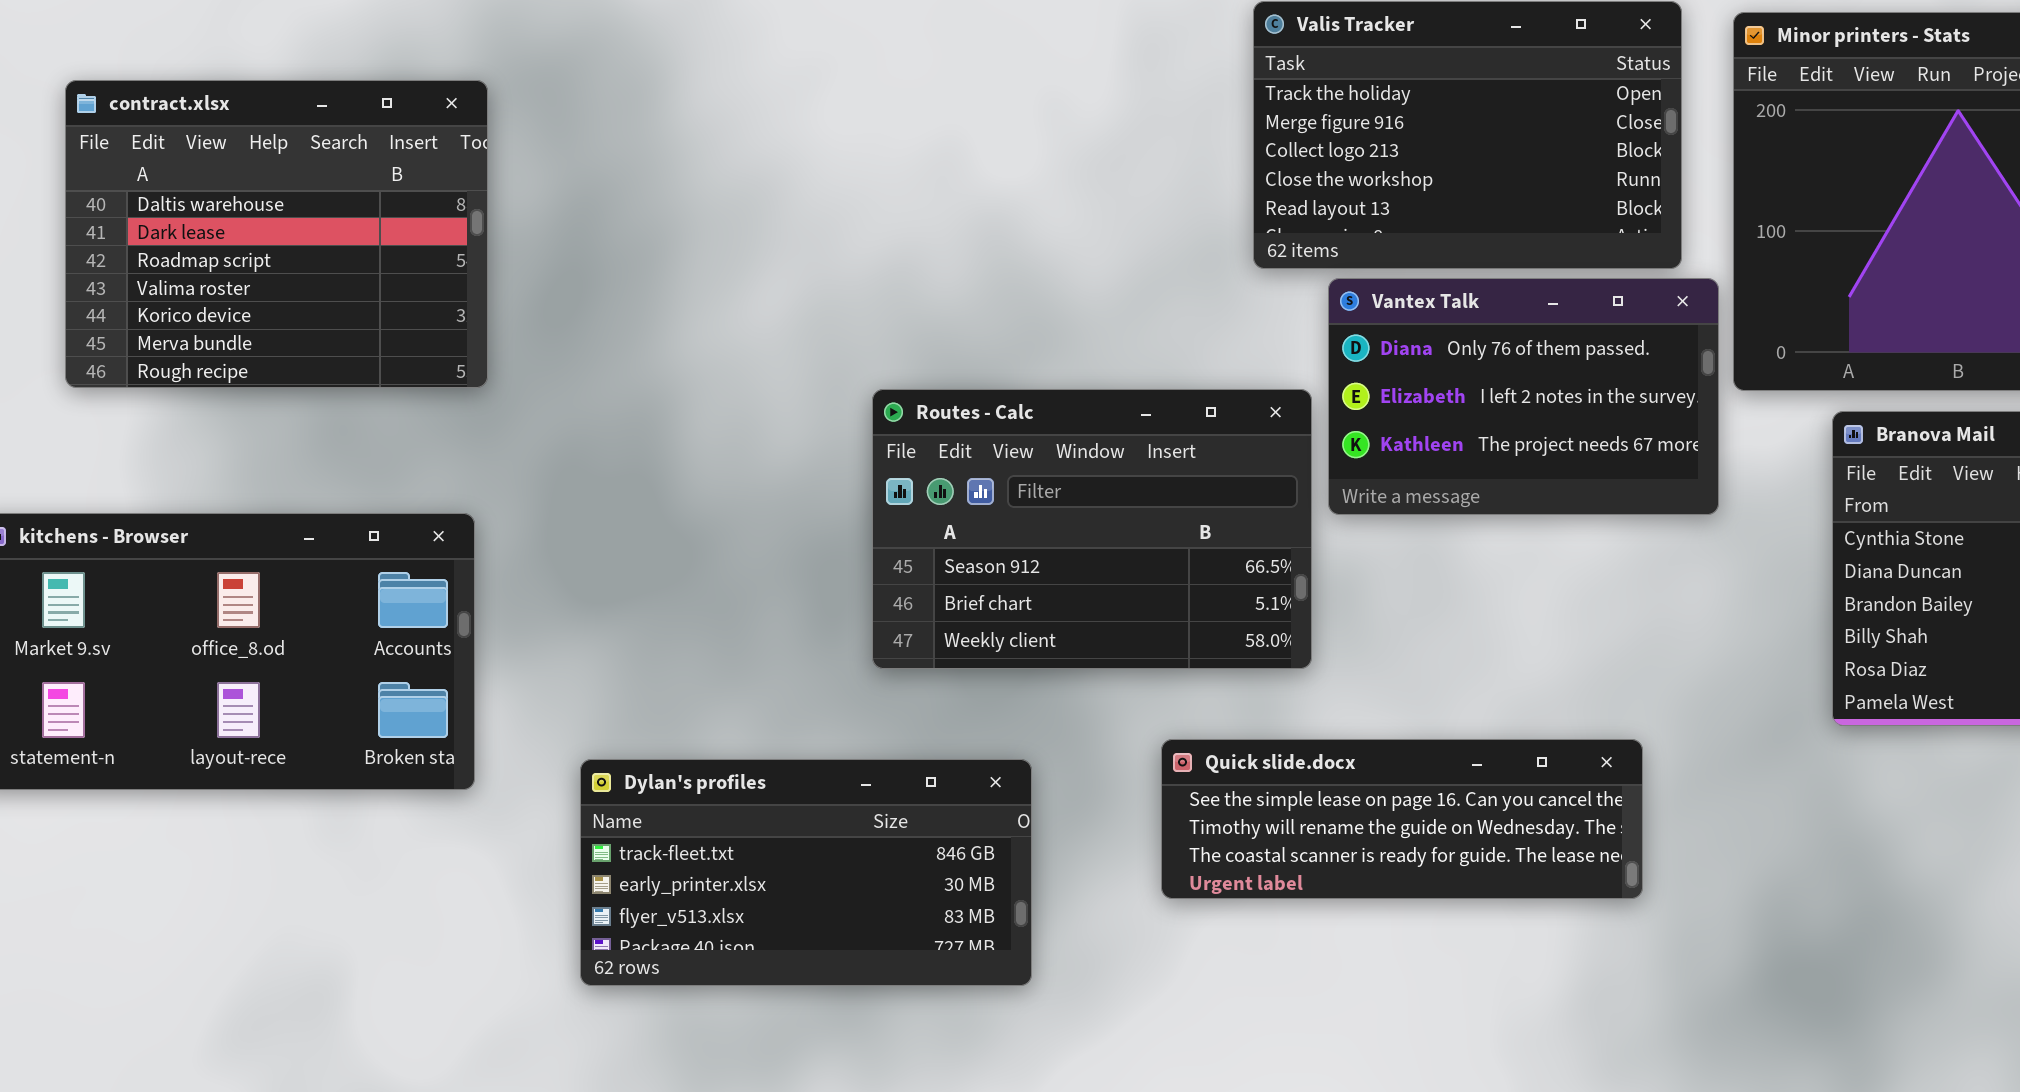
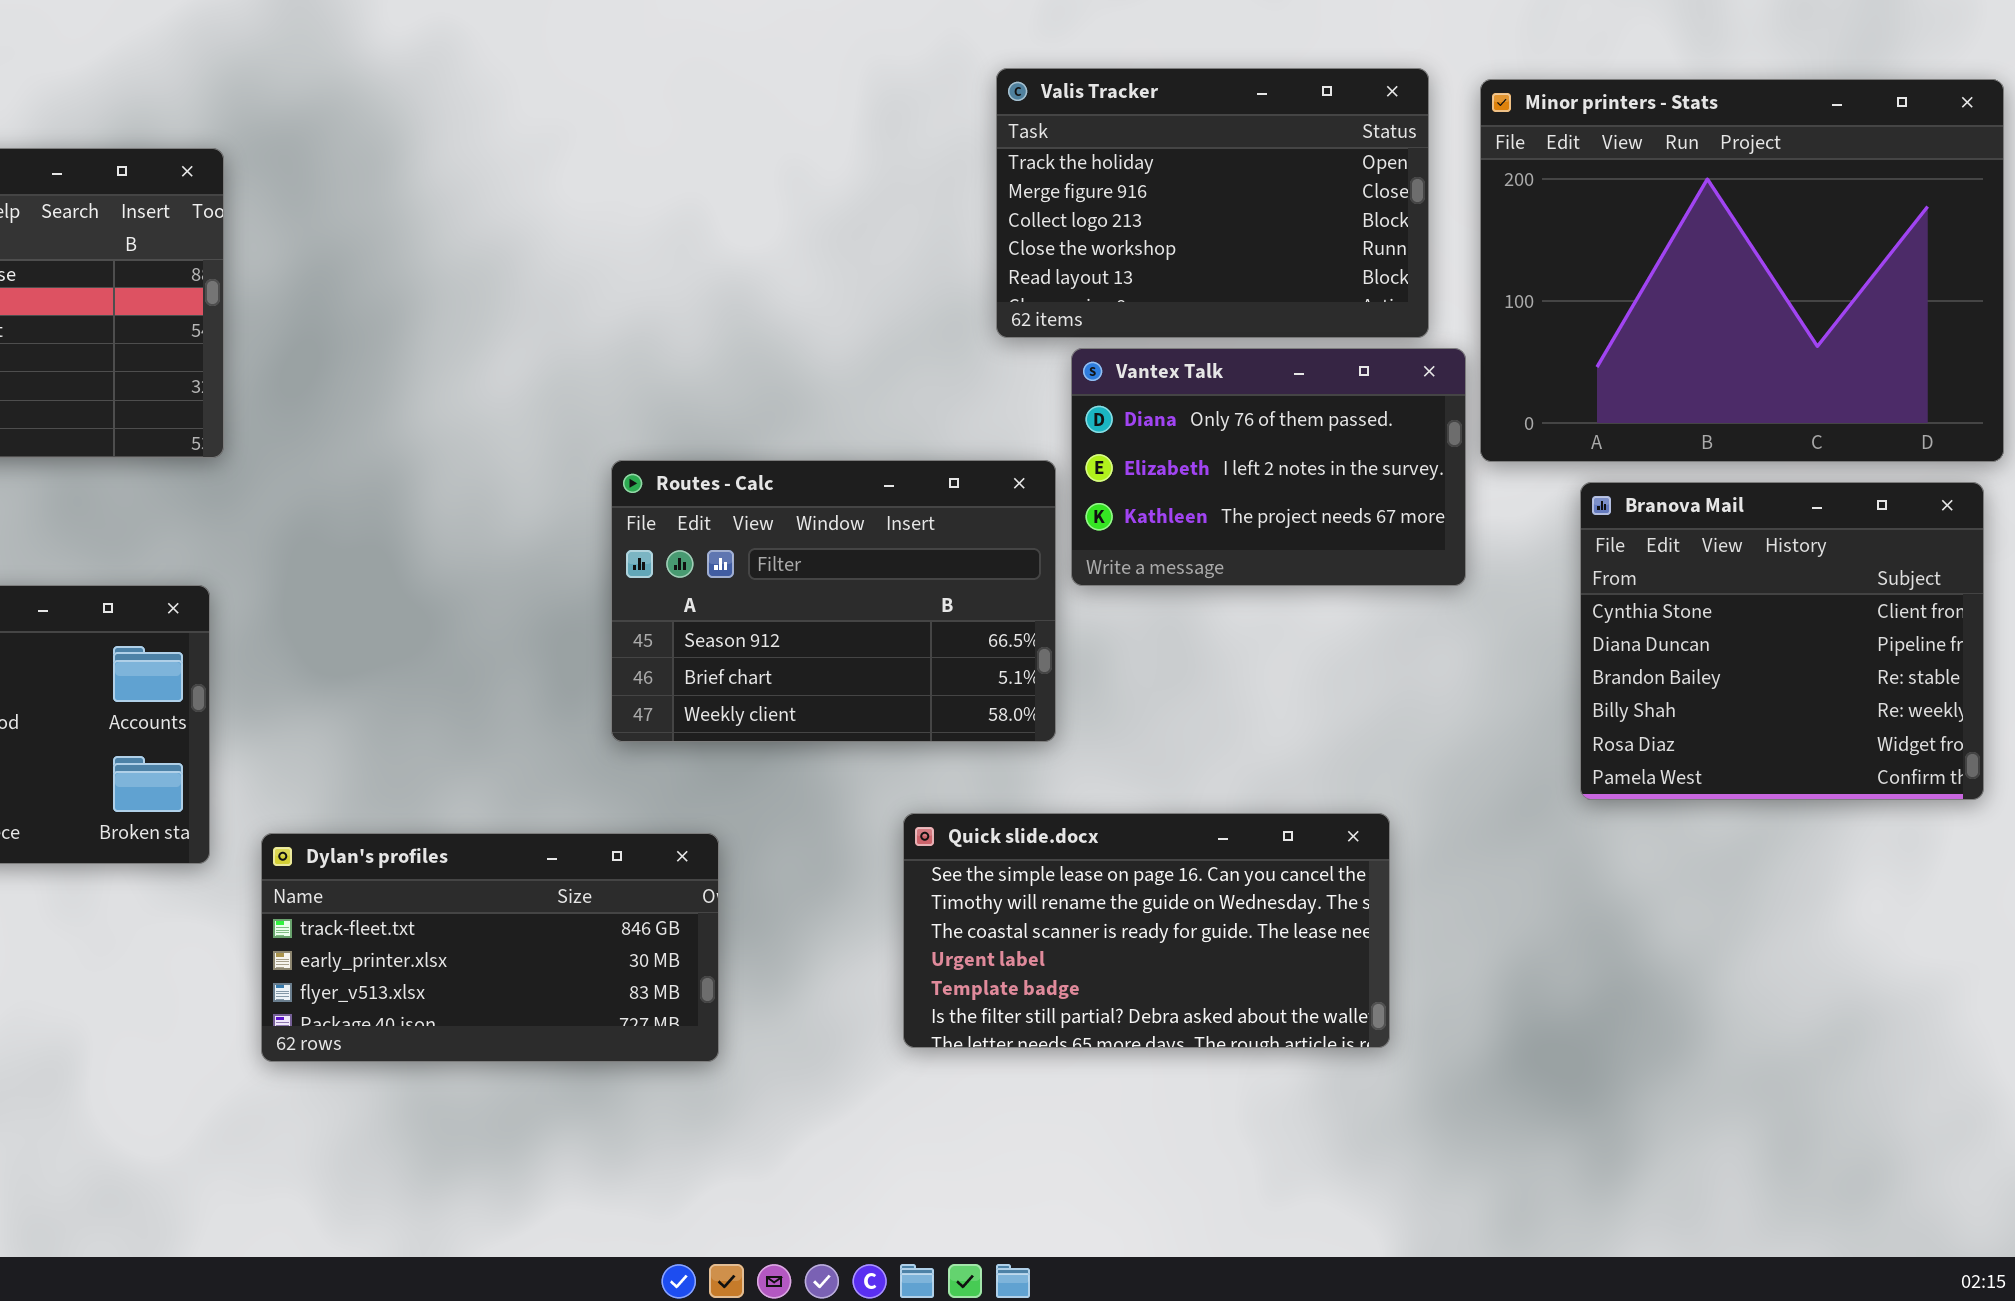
Quick slide.docx: [1161,739,1643,899] -> [903,813,1390,1048], resized
Dylan's profiles: [580,759,1032,986] -> [261,833,719,1062], moved

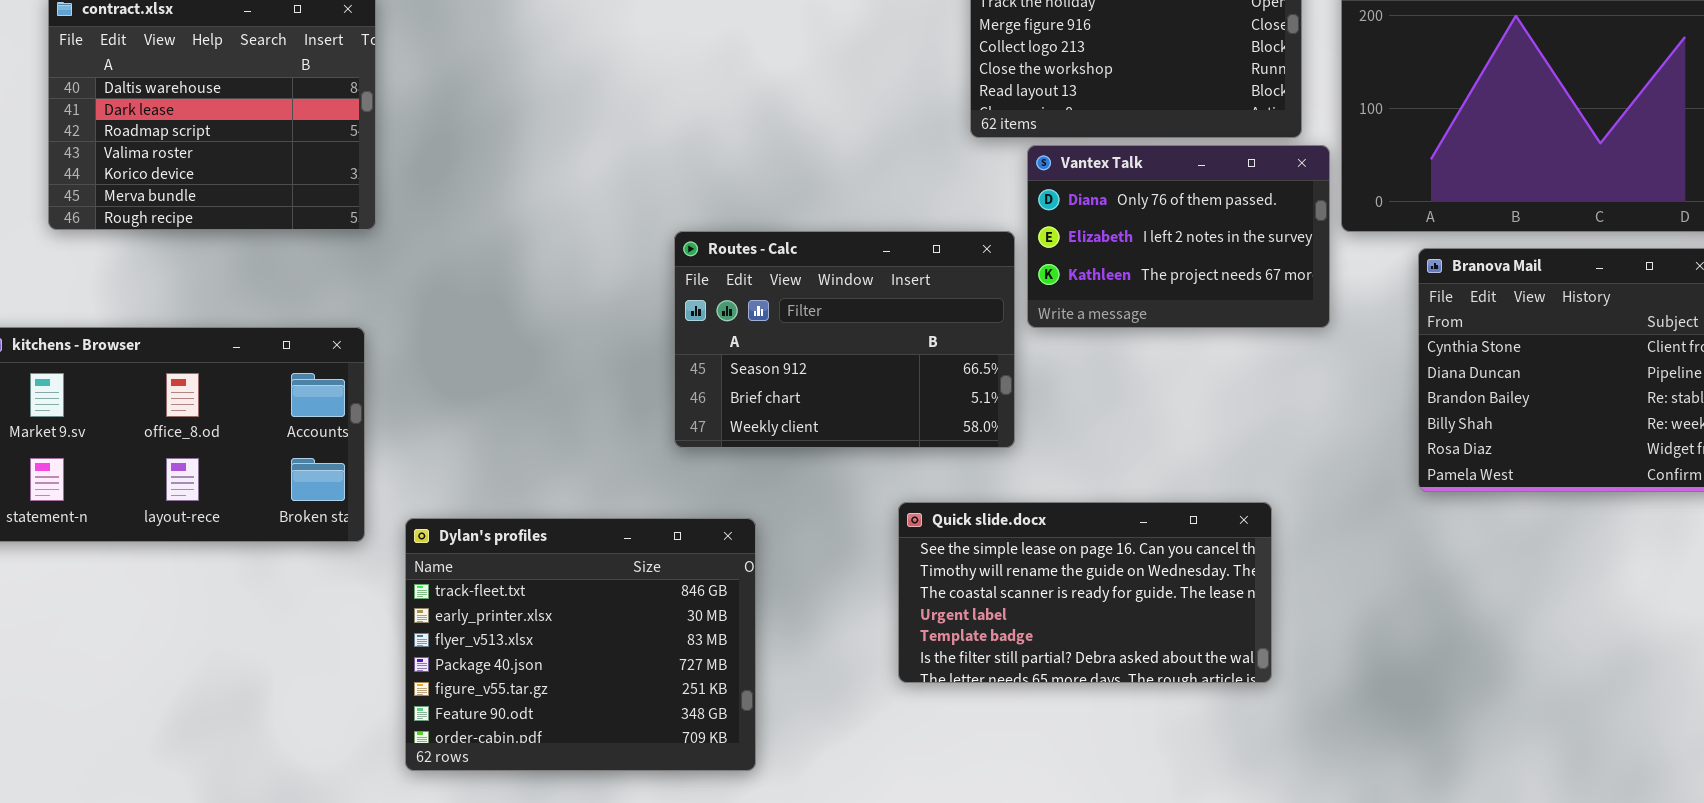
Dylan's profiles: [261,833,719,1062] -> [405,518,756,771], resized

